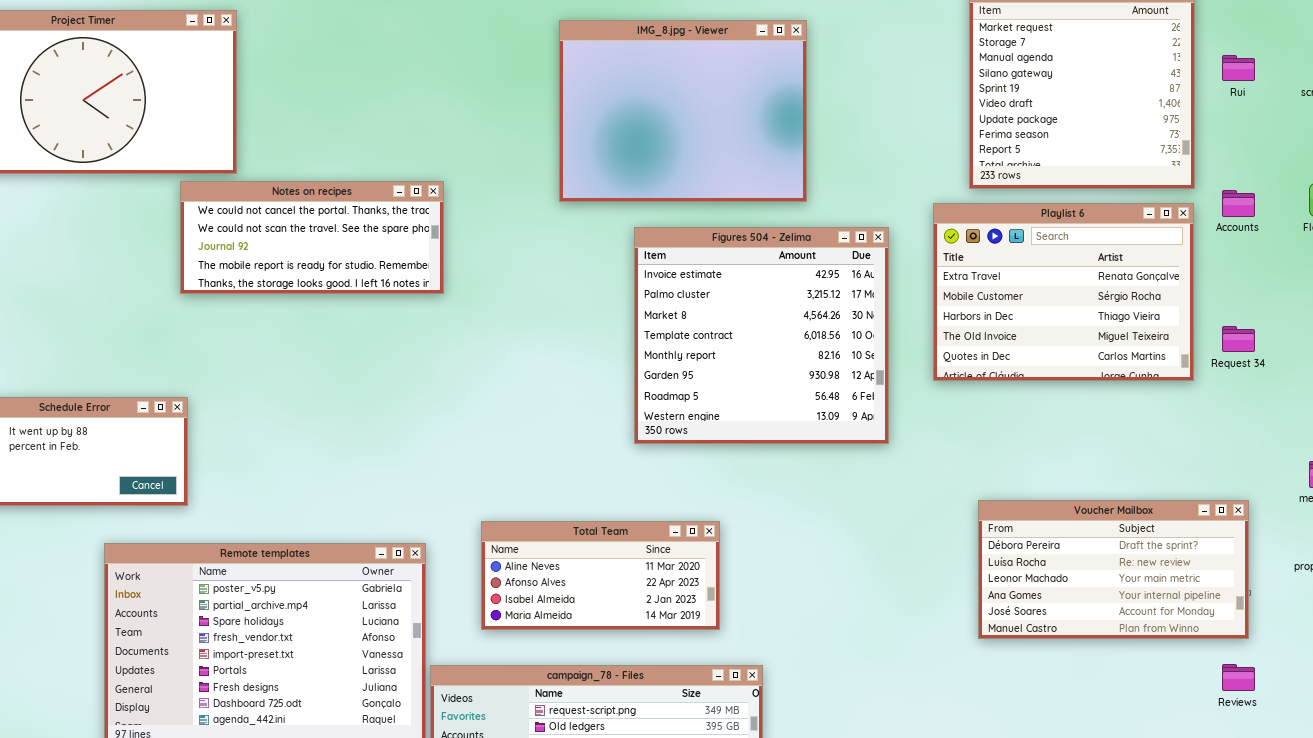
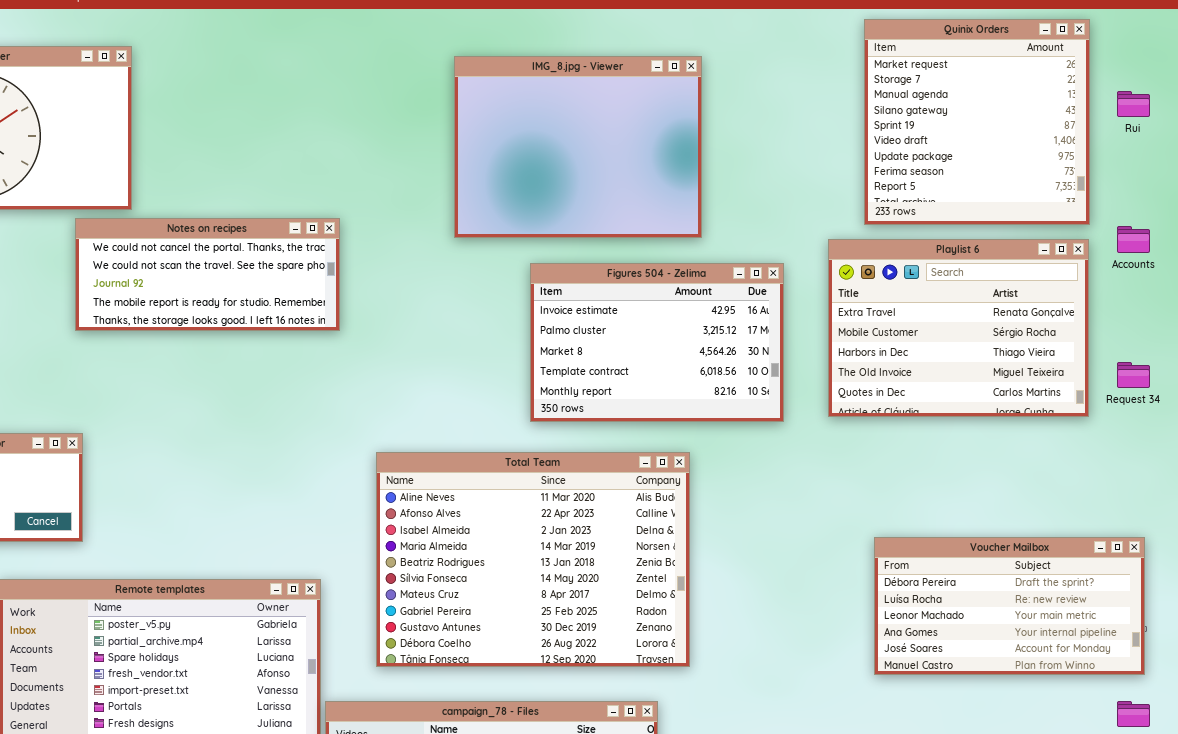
Figures 504 - Zelima: [634,227,889,444] -> [530,263,784,422], resized
Total Team: [481,521,720,630] -> [376,452,690,667], resized

